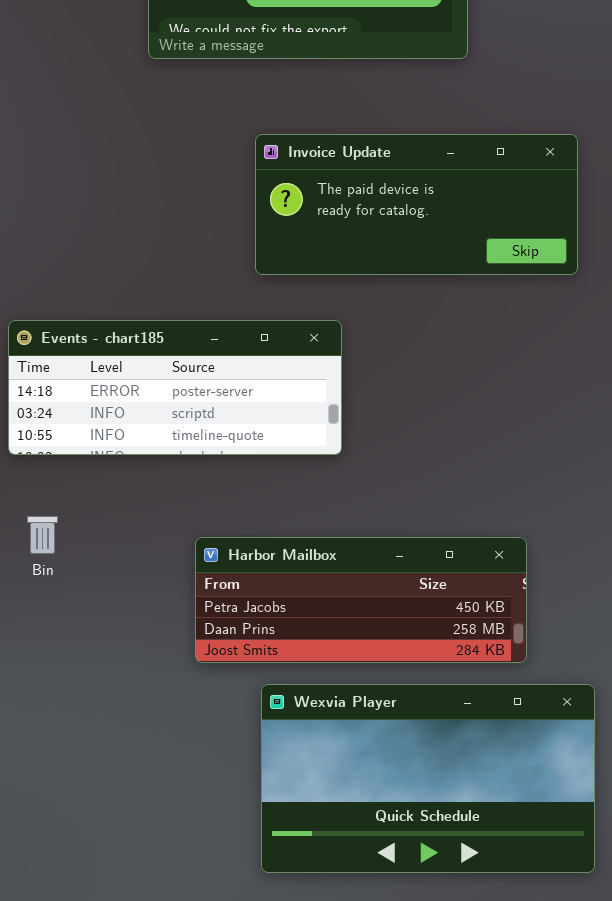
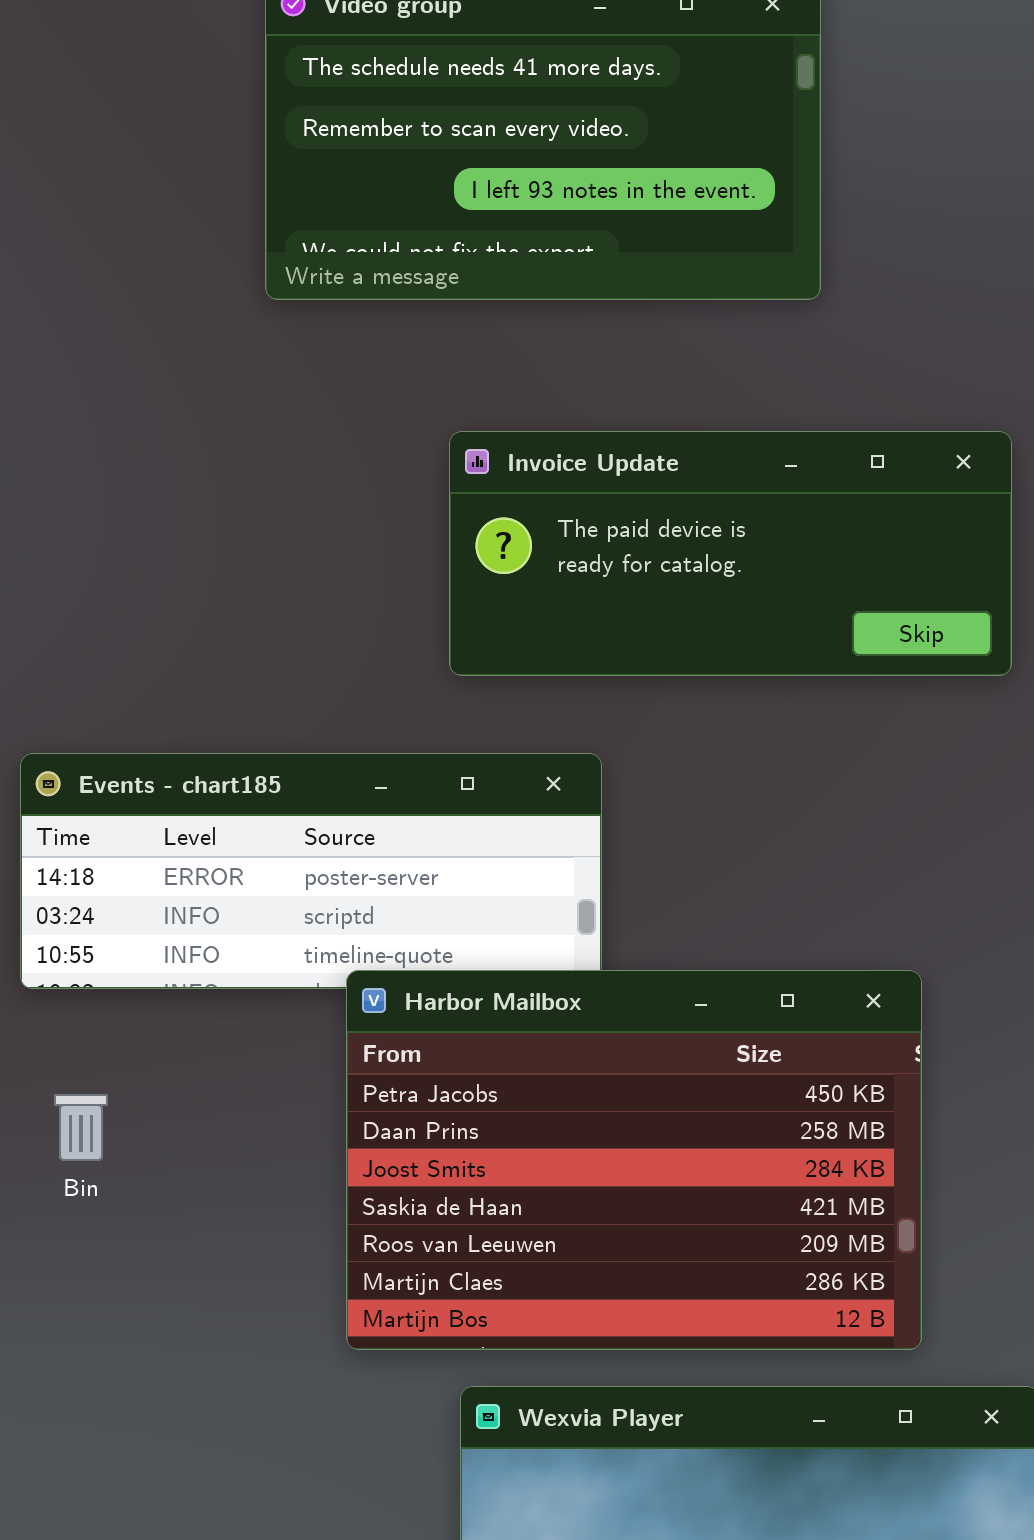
Harbor Mailbox: [195,537,527,663] -> [346,970,922,1350], resized

